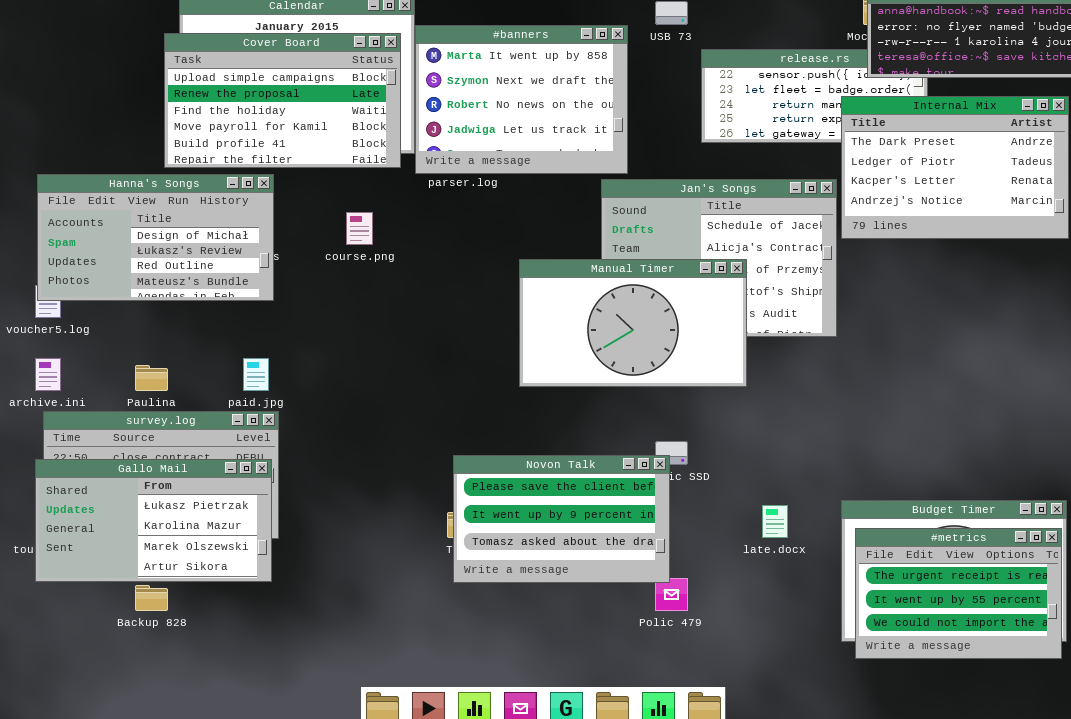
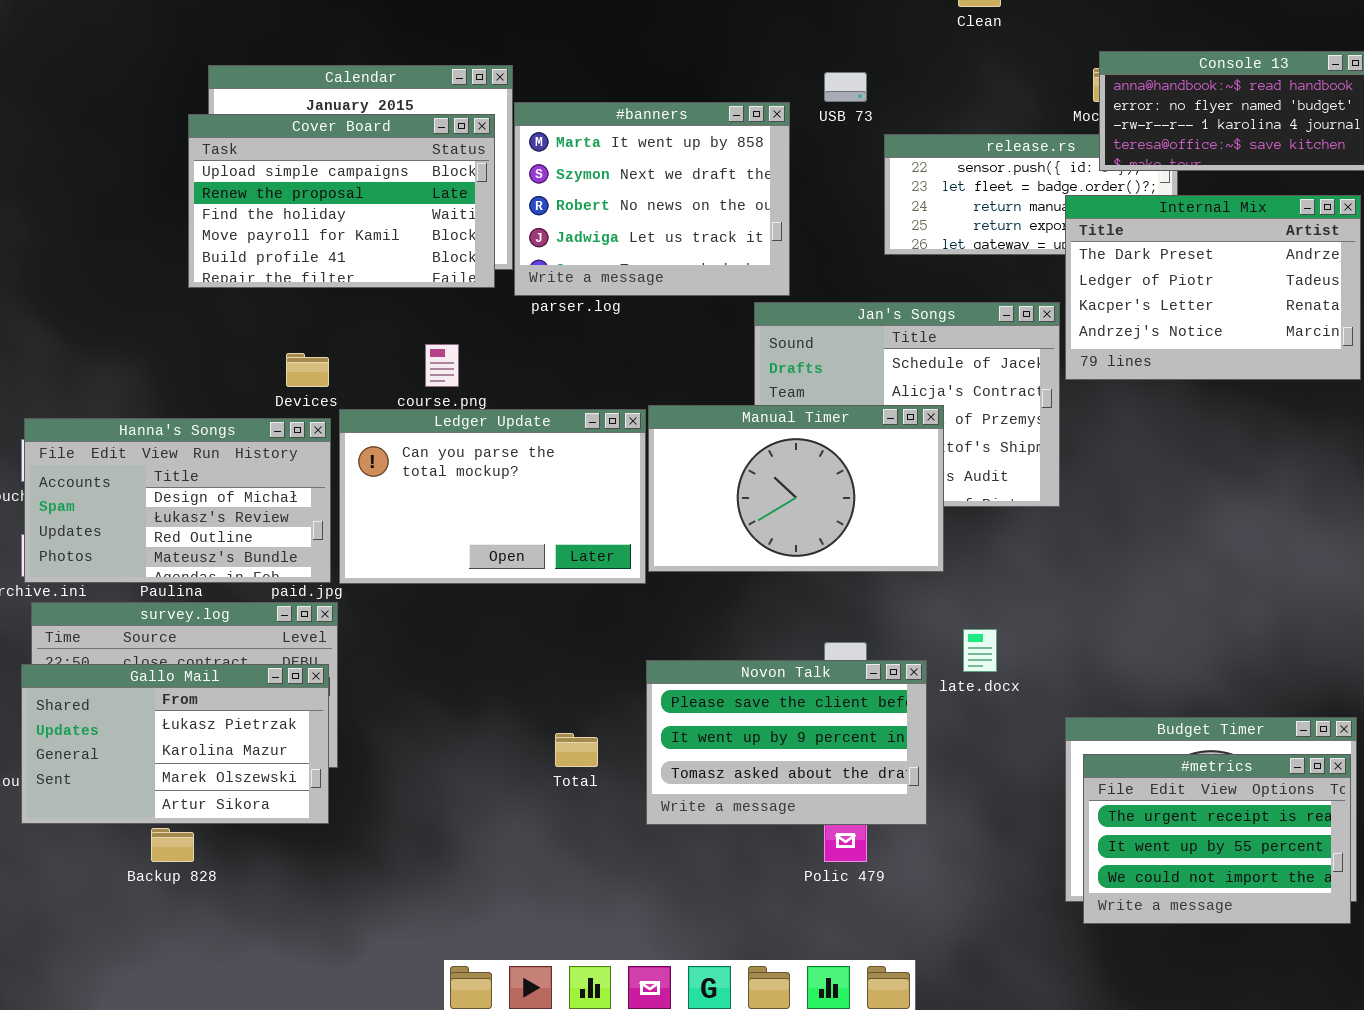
Hanna's Songs: [37,174,274,301] -> [24,418,331,583], moved
Ledger Update: none -> [339,409,646,584], opened
Novon Talk: [453,455,670,583] -> [646,660,927,825], moved
late.docx: [762,505,788,538] -> [963,629,997,672], moved

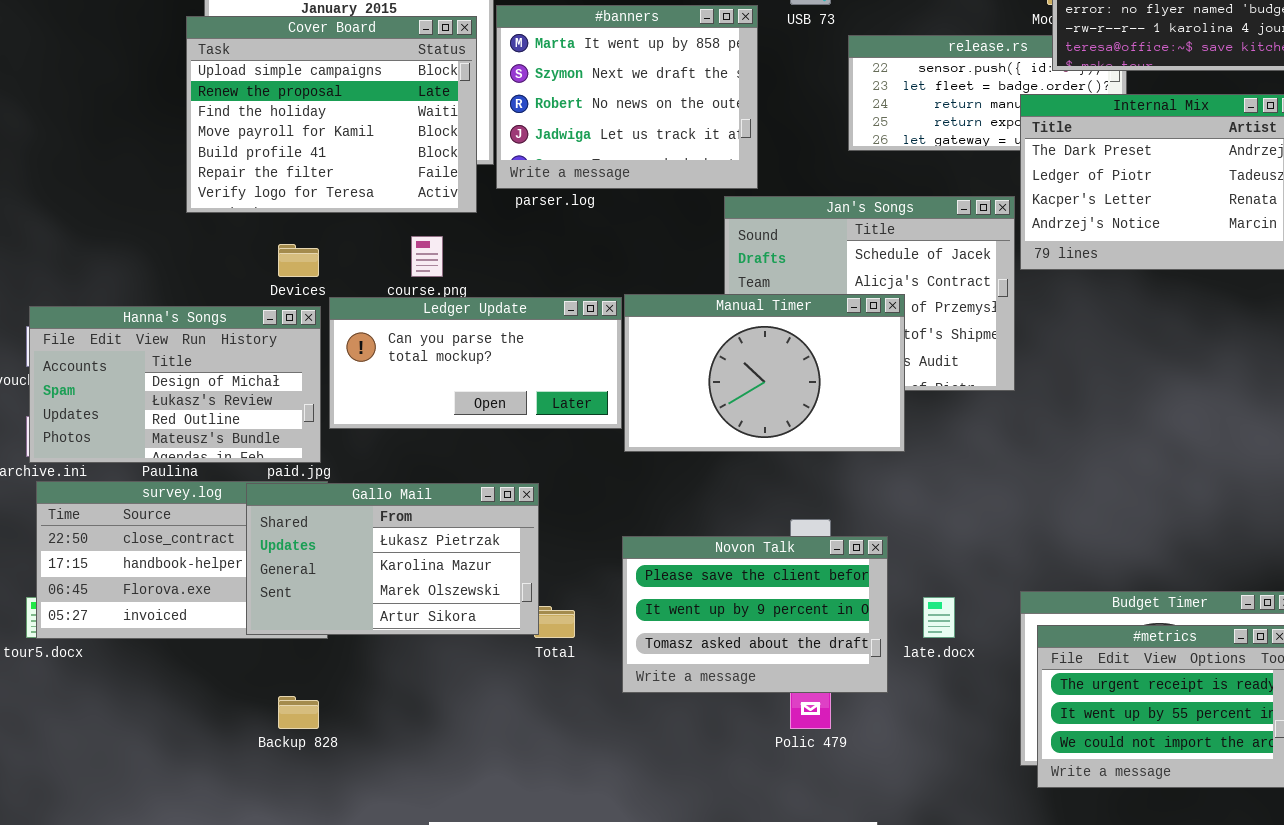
Cover Board: [188,114,495,288] -> [186,16,477,213], resized
Ledger Update: [339,409,646,584] -> [329,297,622,429], resized
late.docx: [963,629,997,672] -> [923,597,955,638], moved
Gallo Mail: [21,664,329,824] -> [246,483,539,635], moved
Backup 828: [151,828,194,862] -> [278,696,319,729], moved

